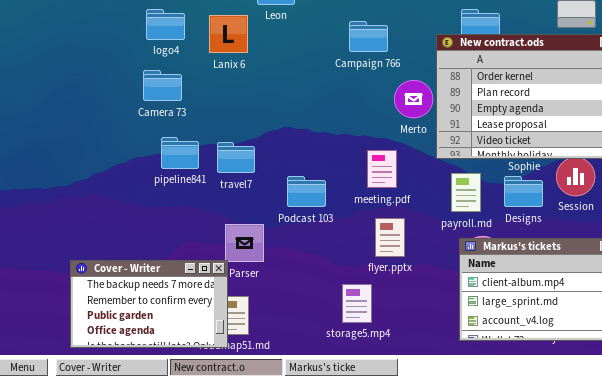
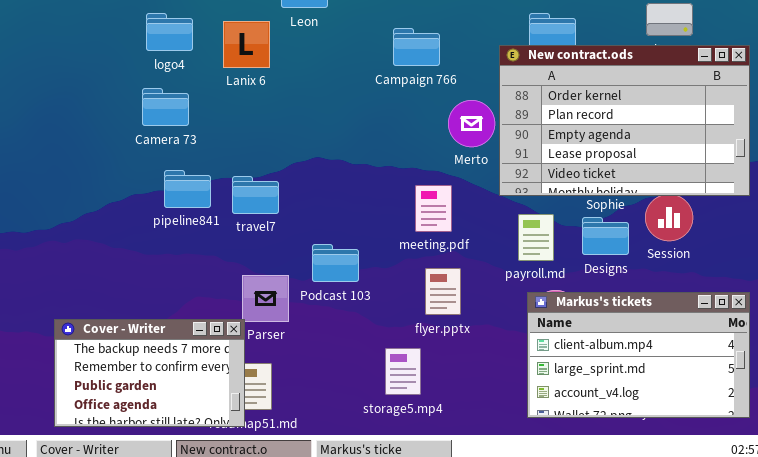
Podcast 103: [287,176,326,207] -> [312,244,359,282], moved

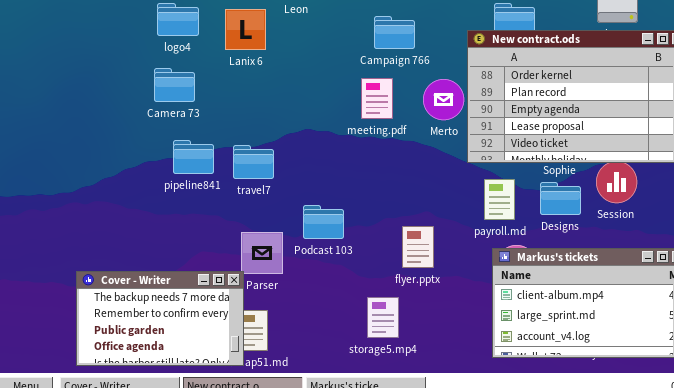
meeting.pdf: [415,185,452,232] -> [361,78,393,119], moved

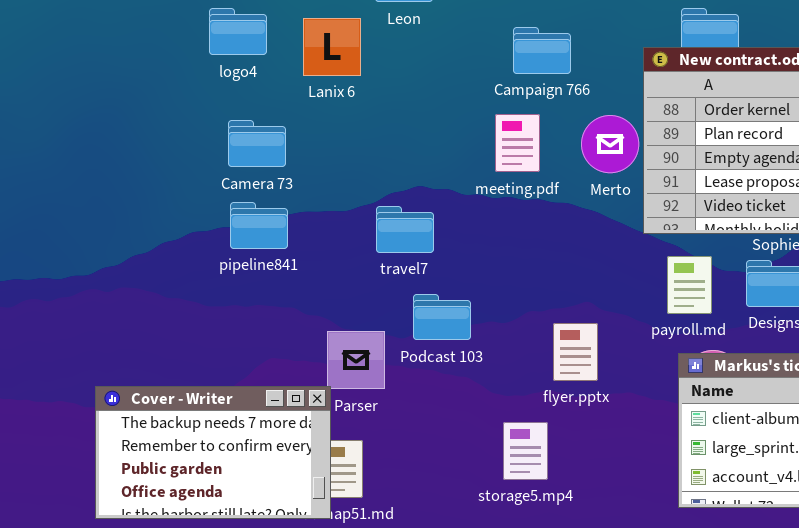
Camera 73: [154,68,195,102] -> [228,120,286,167], moved
travel7: [233,145,274,179] -> [376,206,434,253], moved

